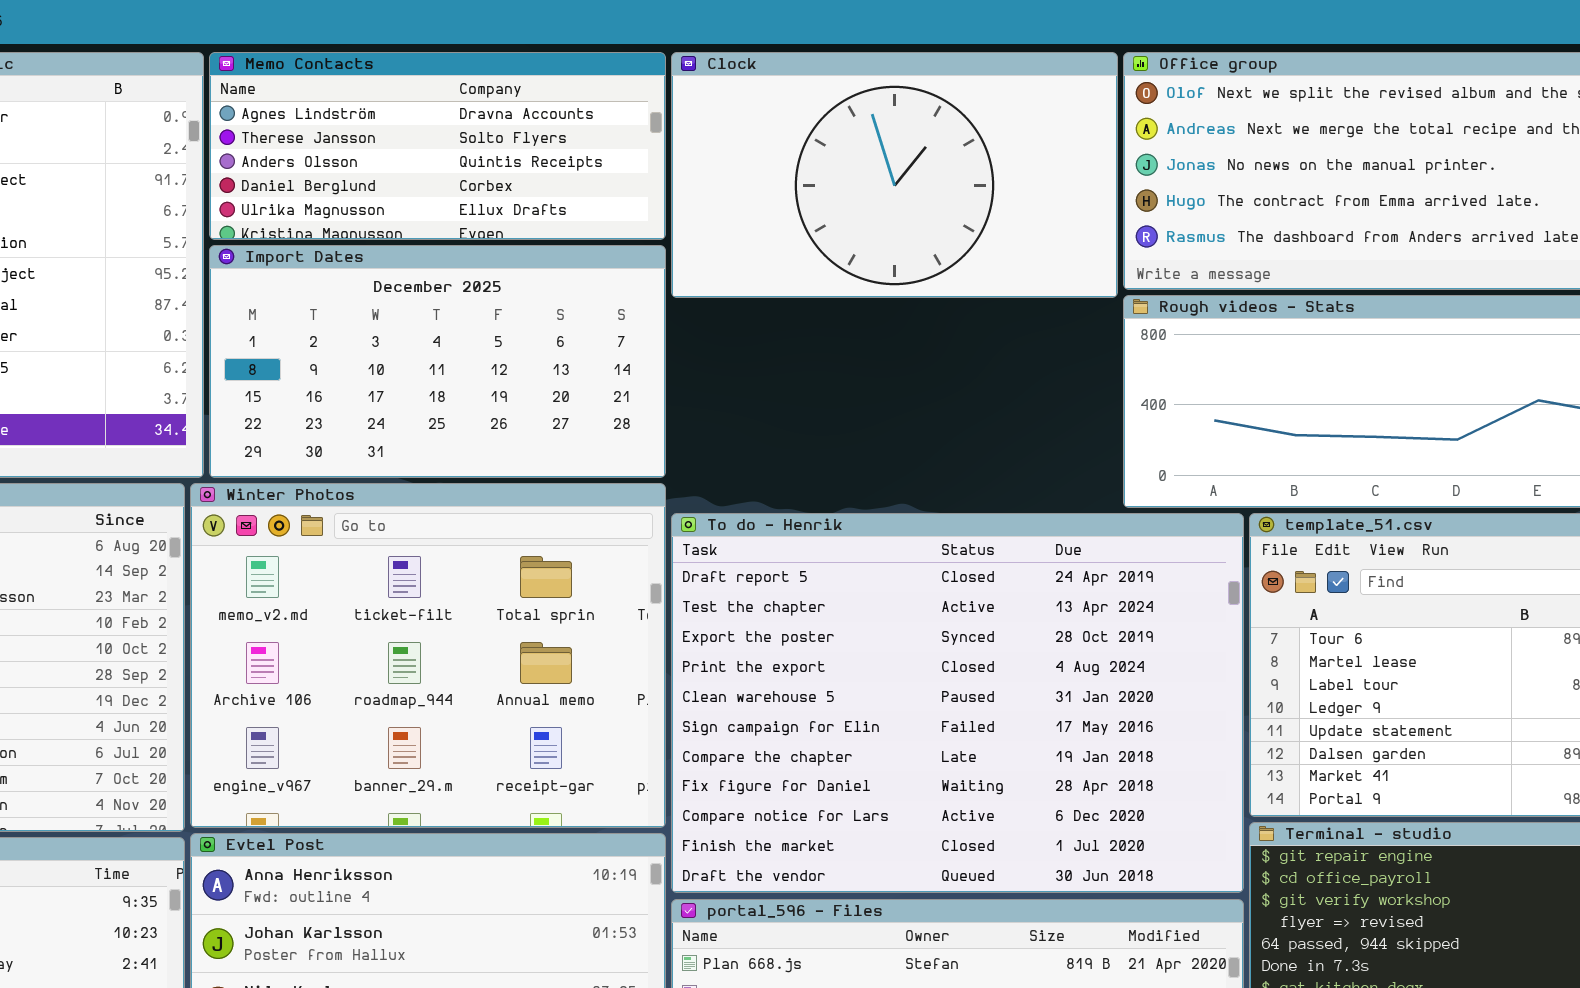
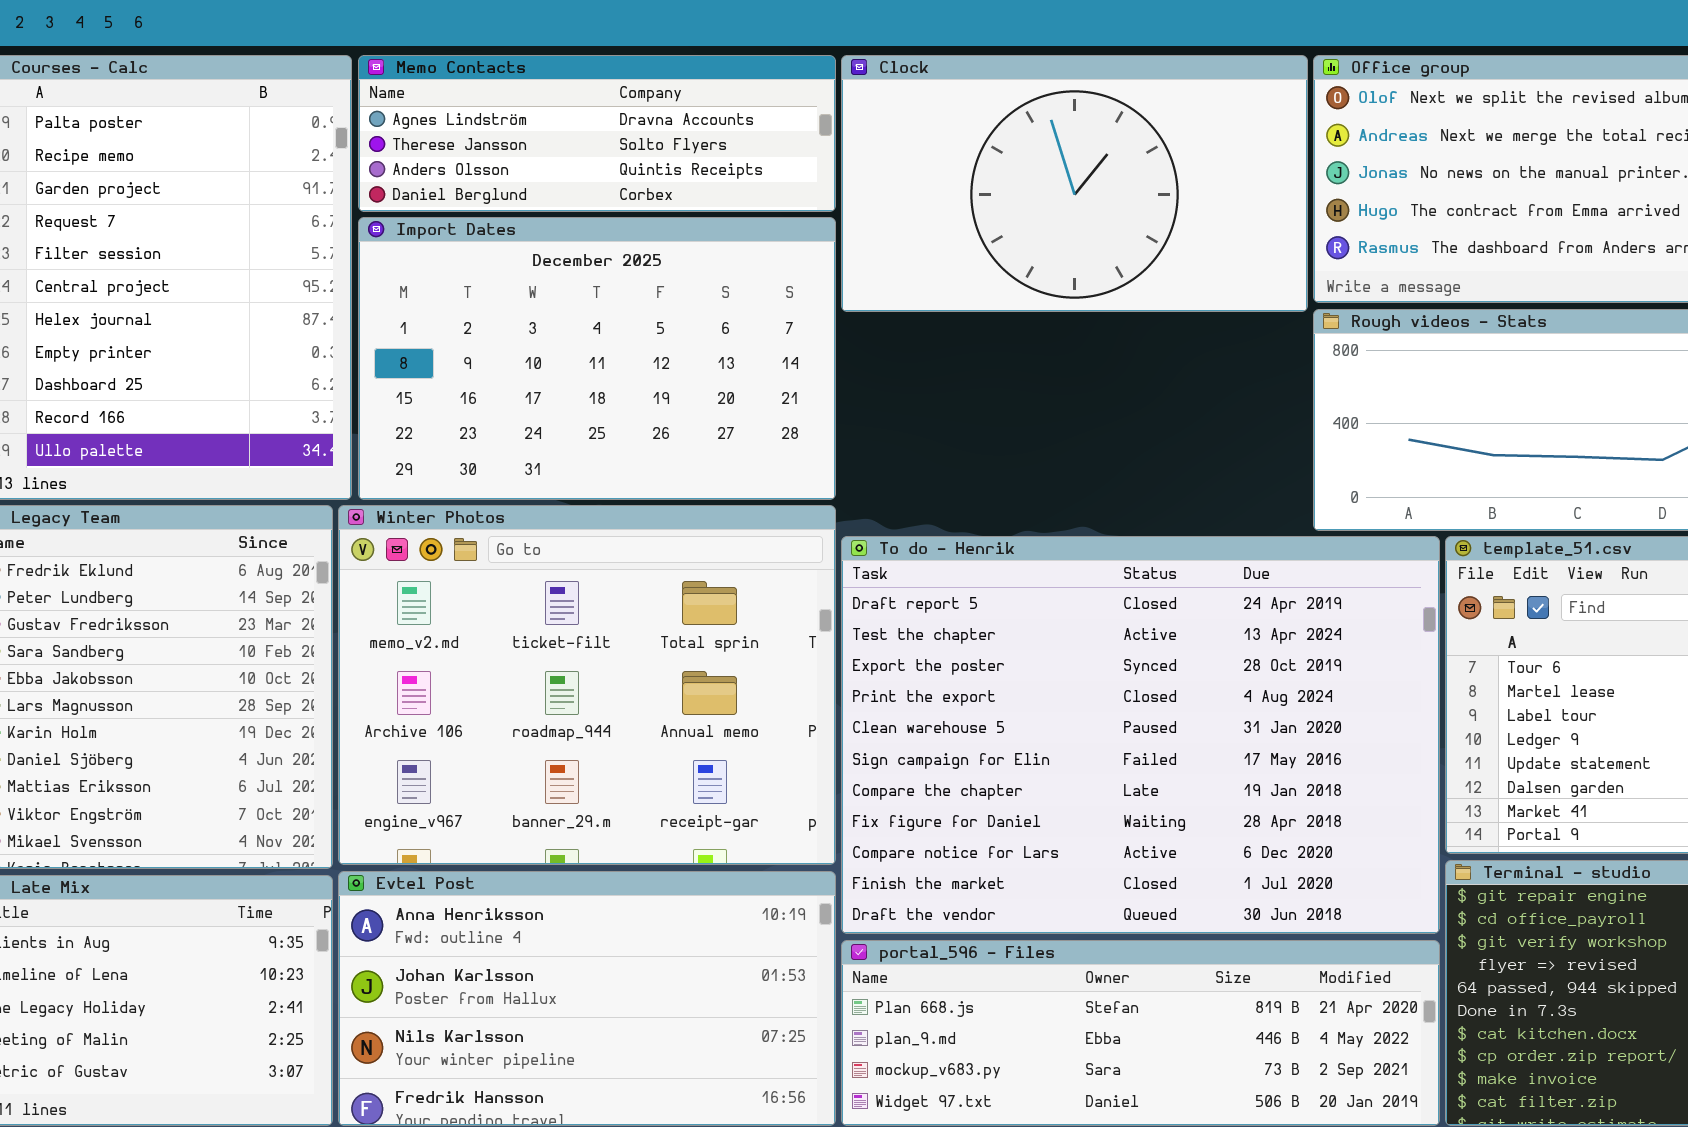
Memo Contacts: [209,52,666,240] -> [358,55,836,212], resized
Import Dates: [209,245,666,478] -> [358,217,836,500], resized

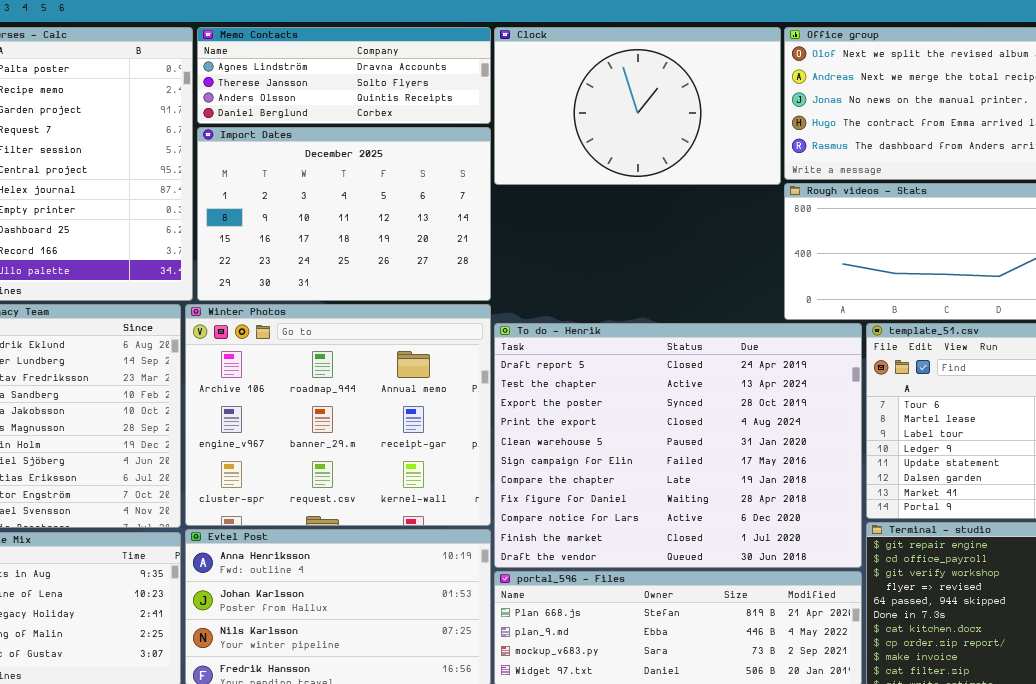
Winter Photos: [338,505,836,865] -> [185,304,491,526], scrolled down 1 row

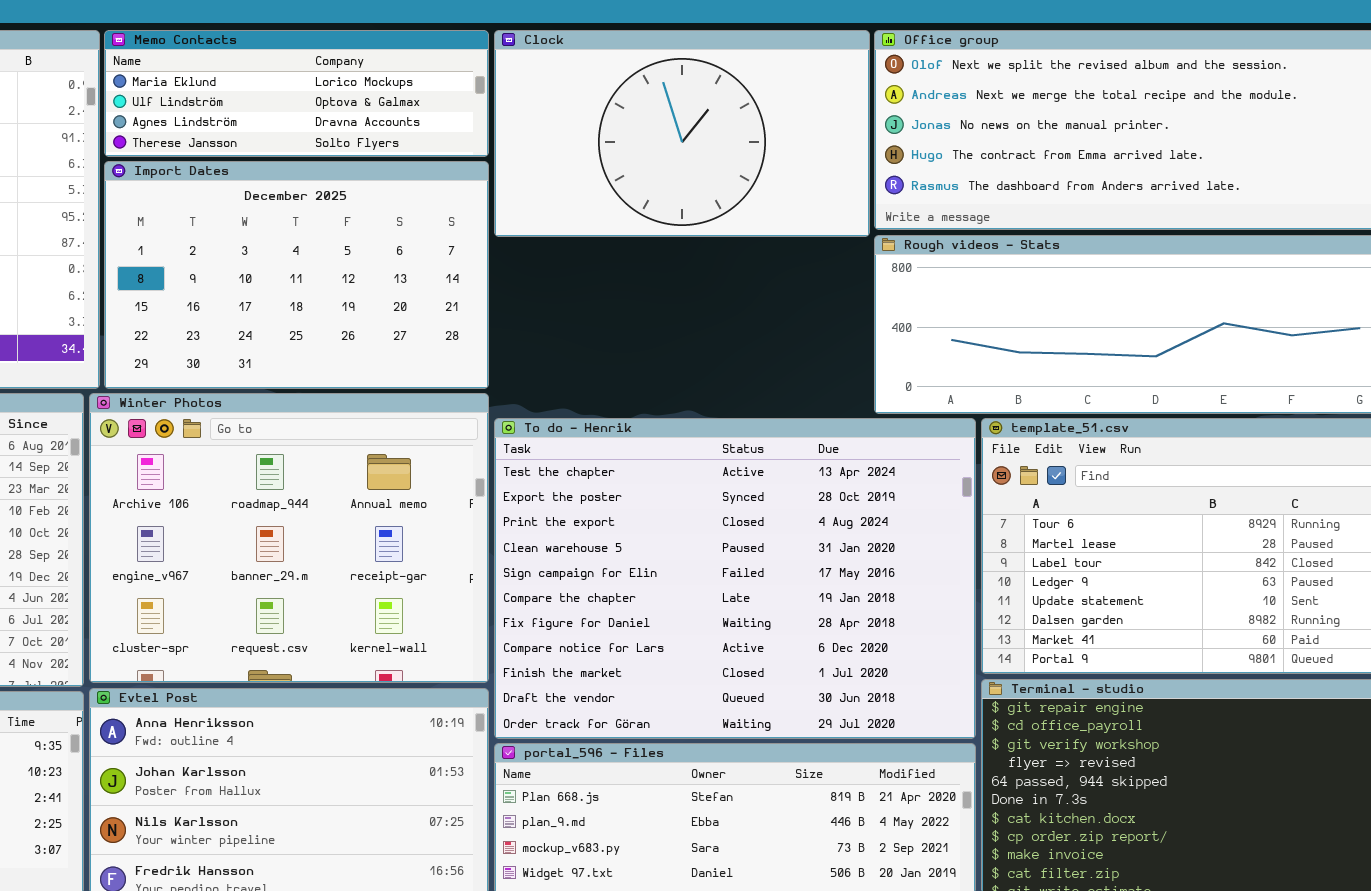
Memo Contacts: [197,27,491,124] -> [104,30,489,157], scrolled up 2 rows
To do - Henrik: [494,323,862,568] -> [494,418,976,739], scrolled down 1 row

